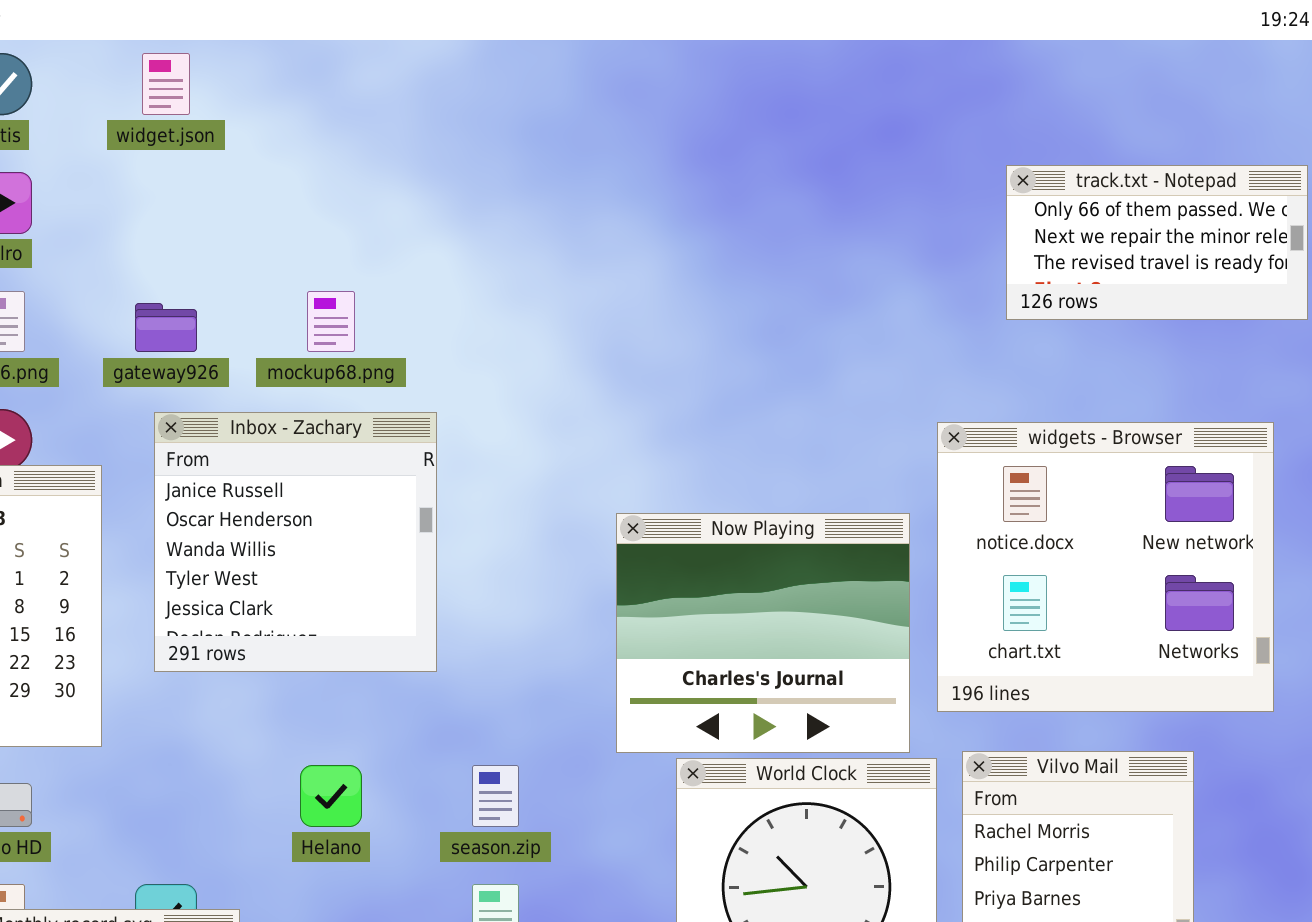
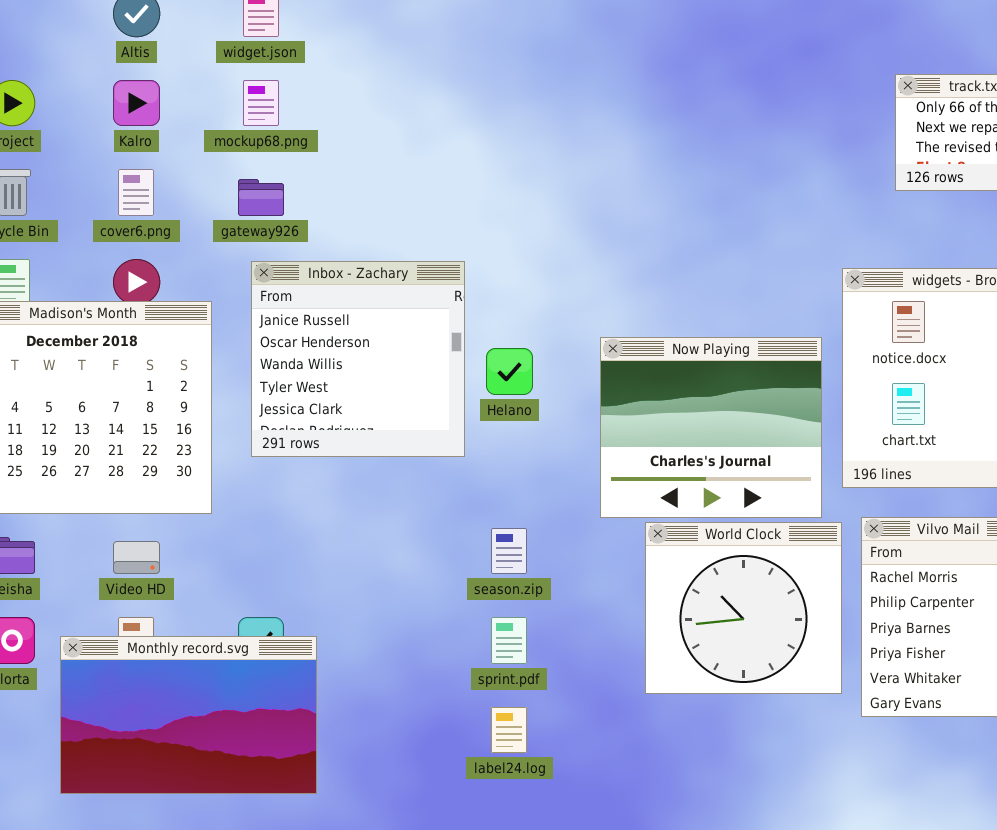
mockup68.png: [307,291,355,352] -> [243,80,279,126], moved
Helano: [300,765,362,827] -> [486,348,533,395], moved

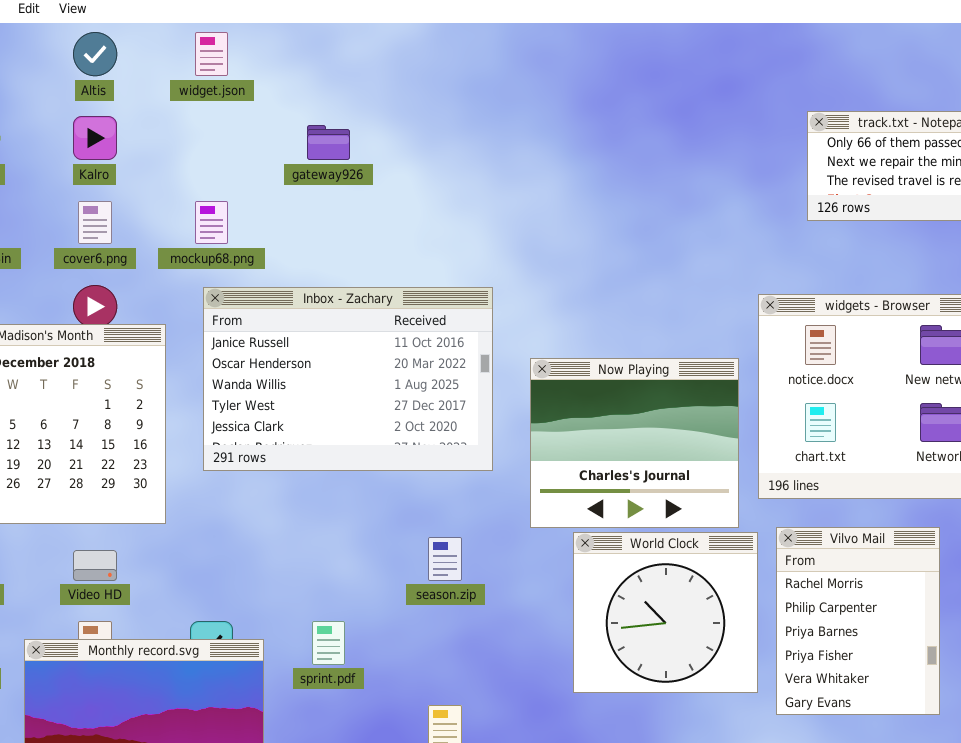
mockup68.png: [243,80,279,126] -> [195,201,228,244], moved
gateway926: [238,179,284,216] -> [307,125,350,160], moved
Inbox - Zachary: [251,261,465,457] -> [203,287,493,471], resized
sprint.pdf: [491,617,527,664] -> [312,621,345,665], moved

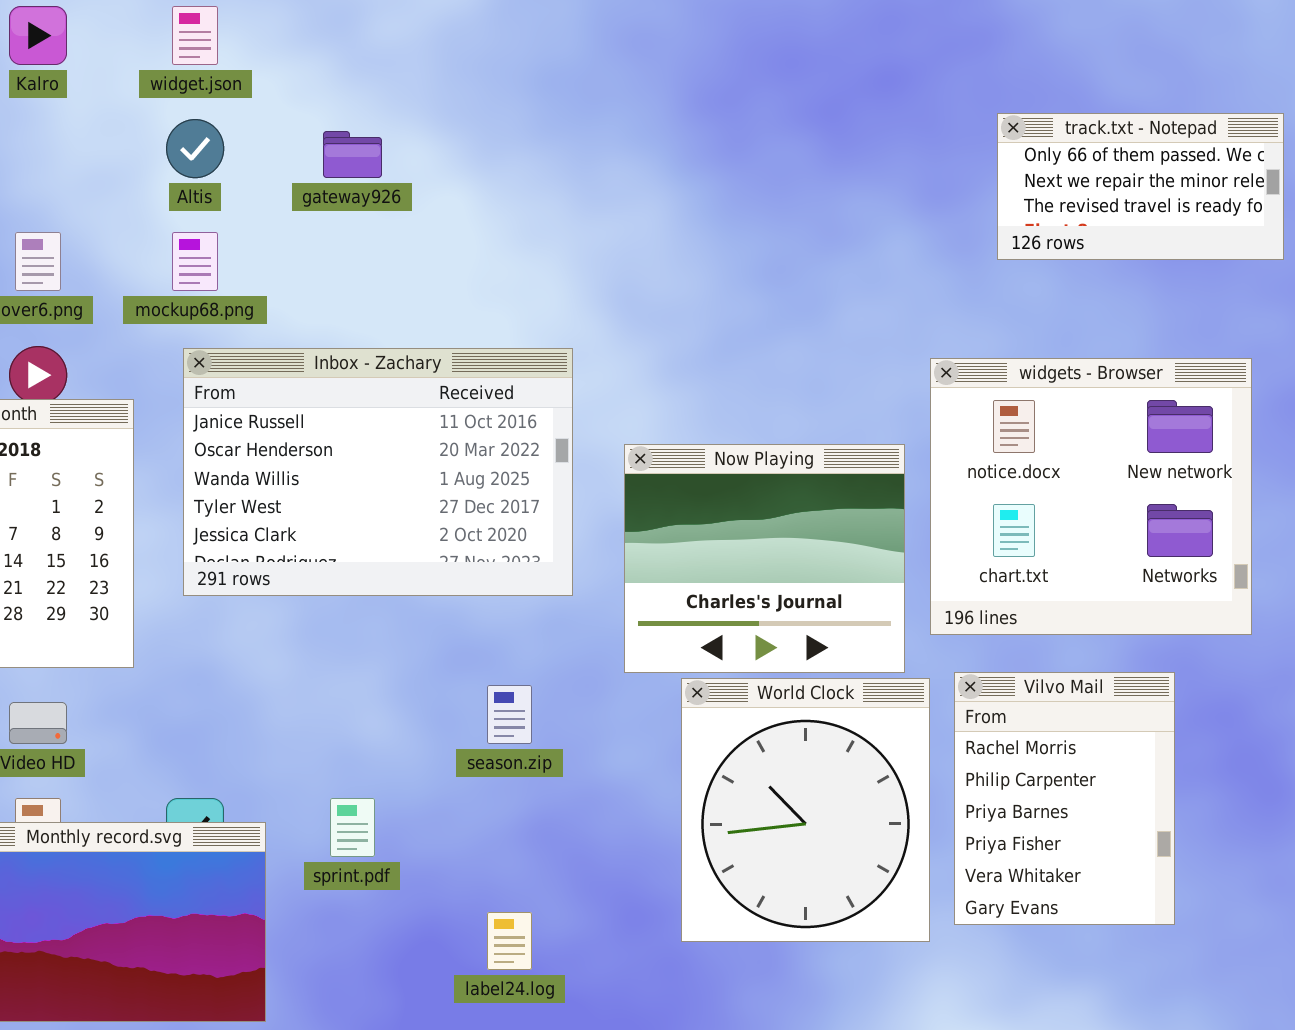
Altis: [73,32,117,76] -> [166,119,224,178], moved
Kalro: [73,116,117,160] -> [9,6,67,65], moved
World Clock: [573,532,758,693] -> [681,678,930,942], resized

